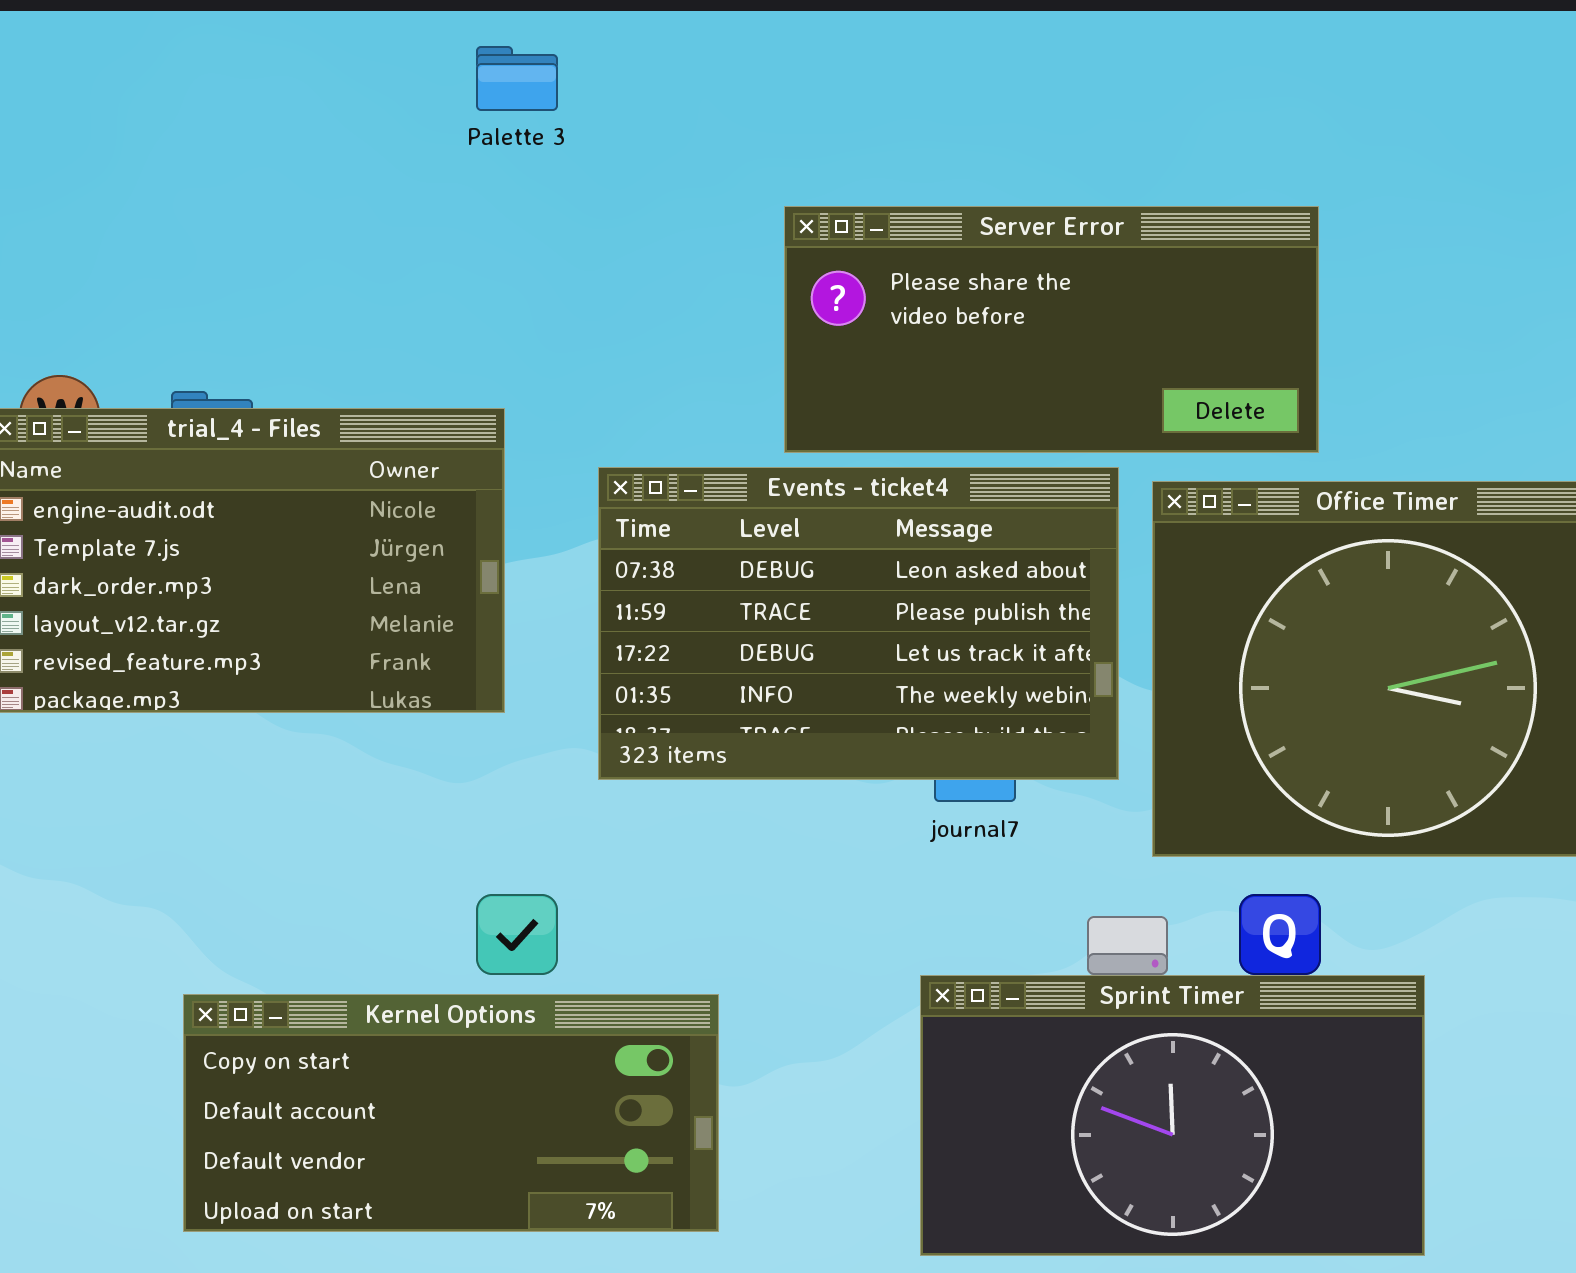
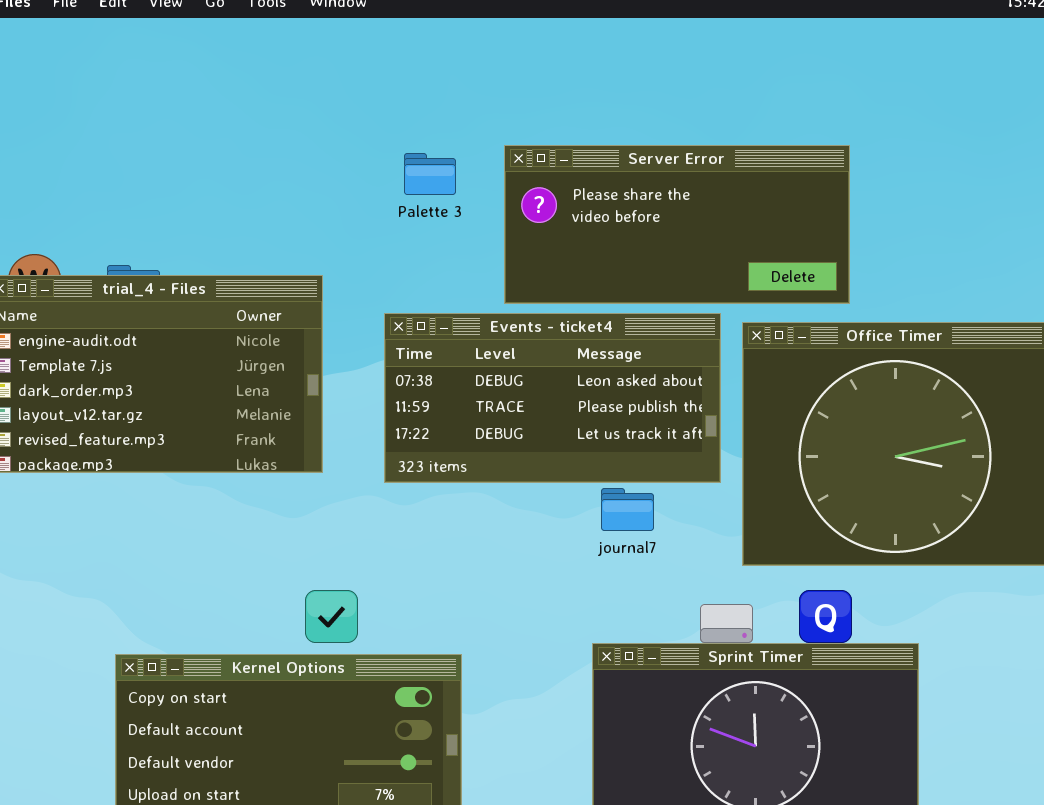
Palette 3: [476,46,558,111] -> [404,153,456,195], moved
Events - ticket4: [598,467,1119,780] -> [384,313,721,483], resized

